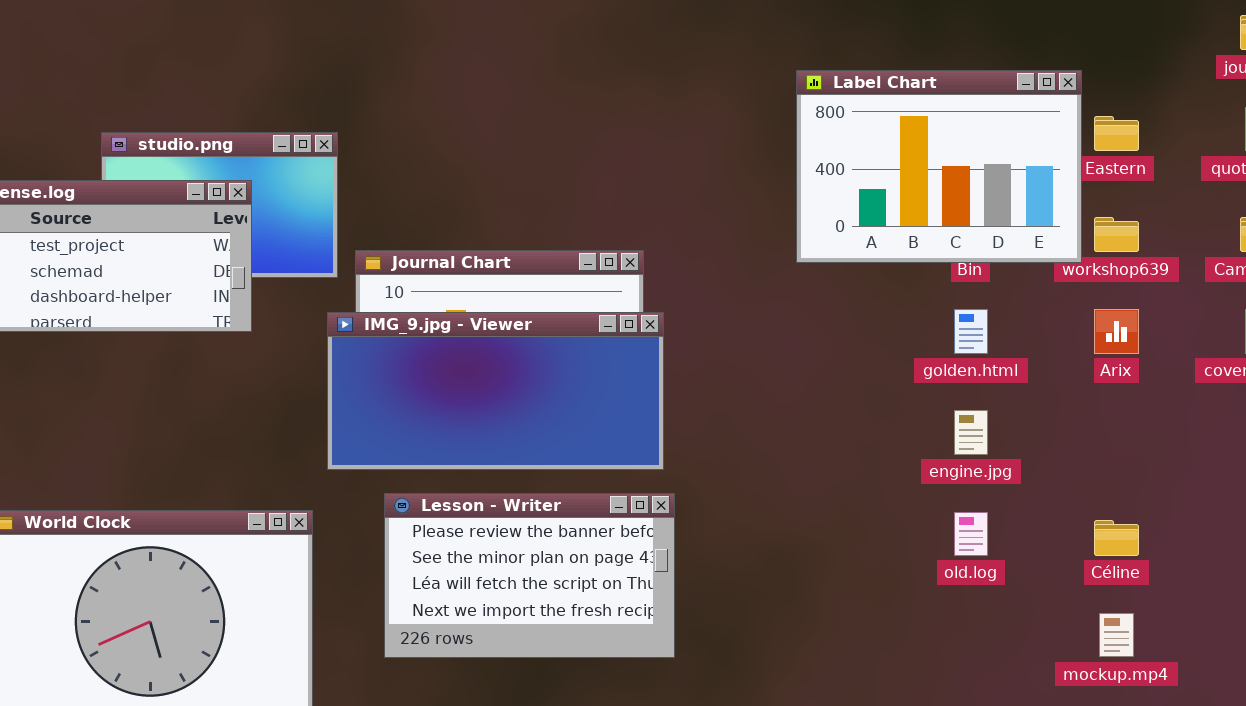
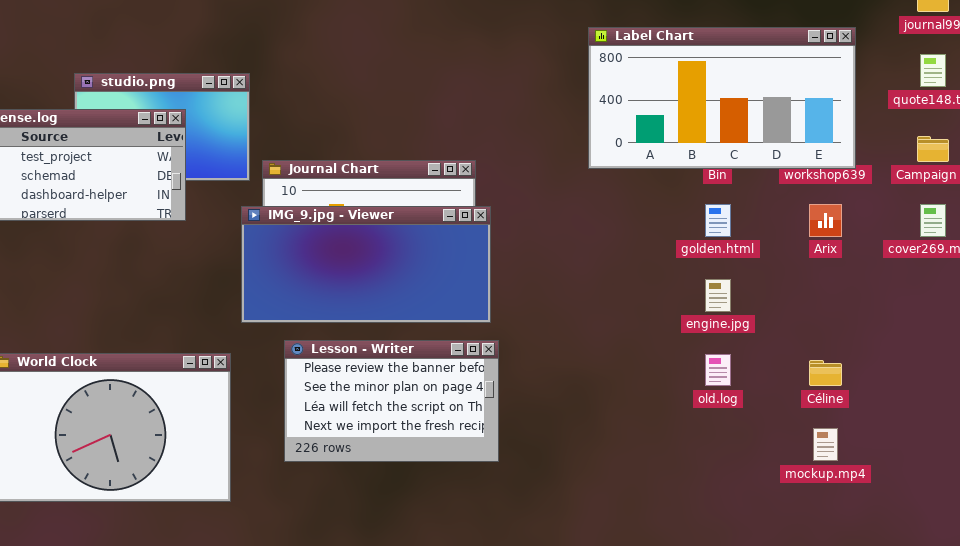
Label Chart: [796,70,1082,263] -> [588,27,856,169], resized

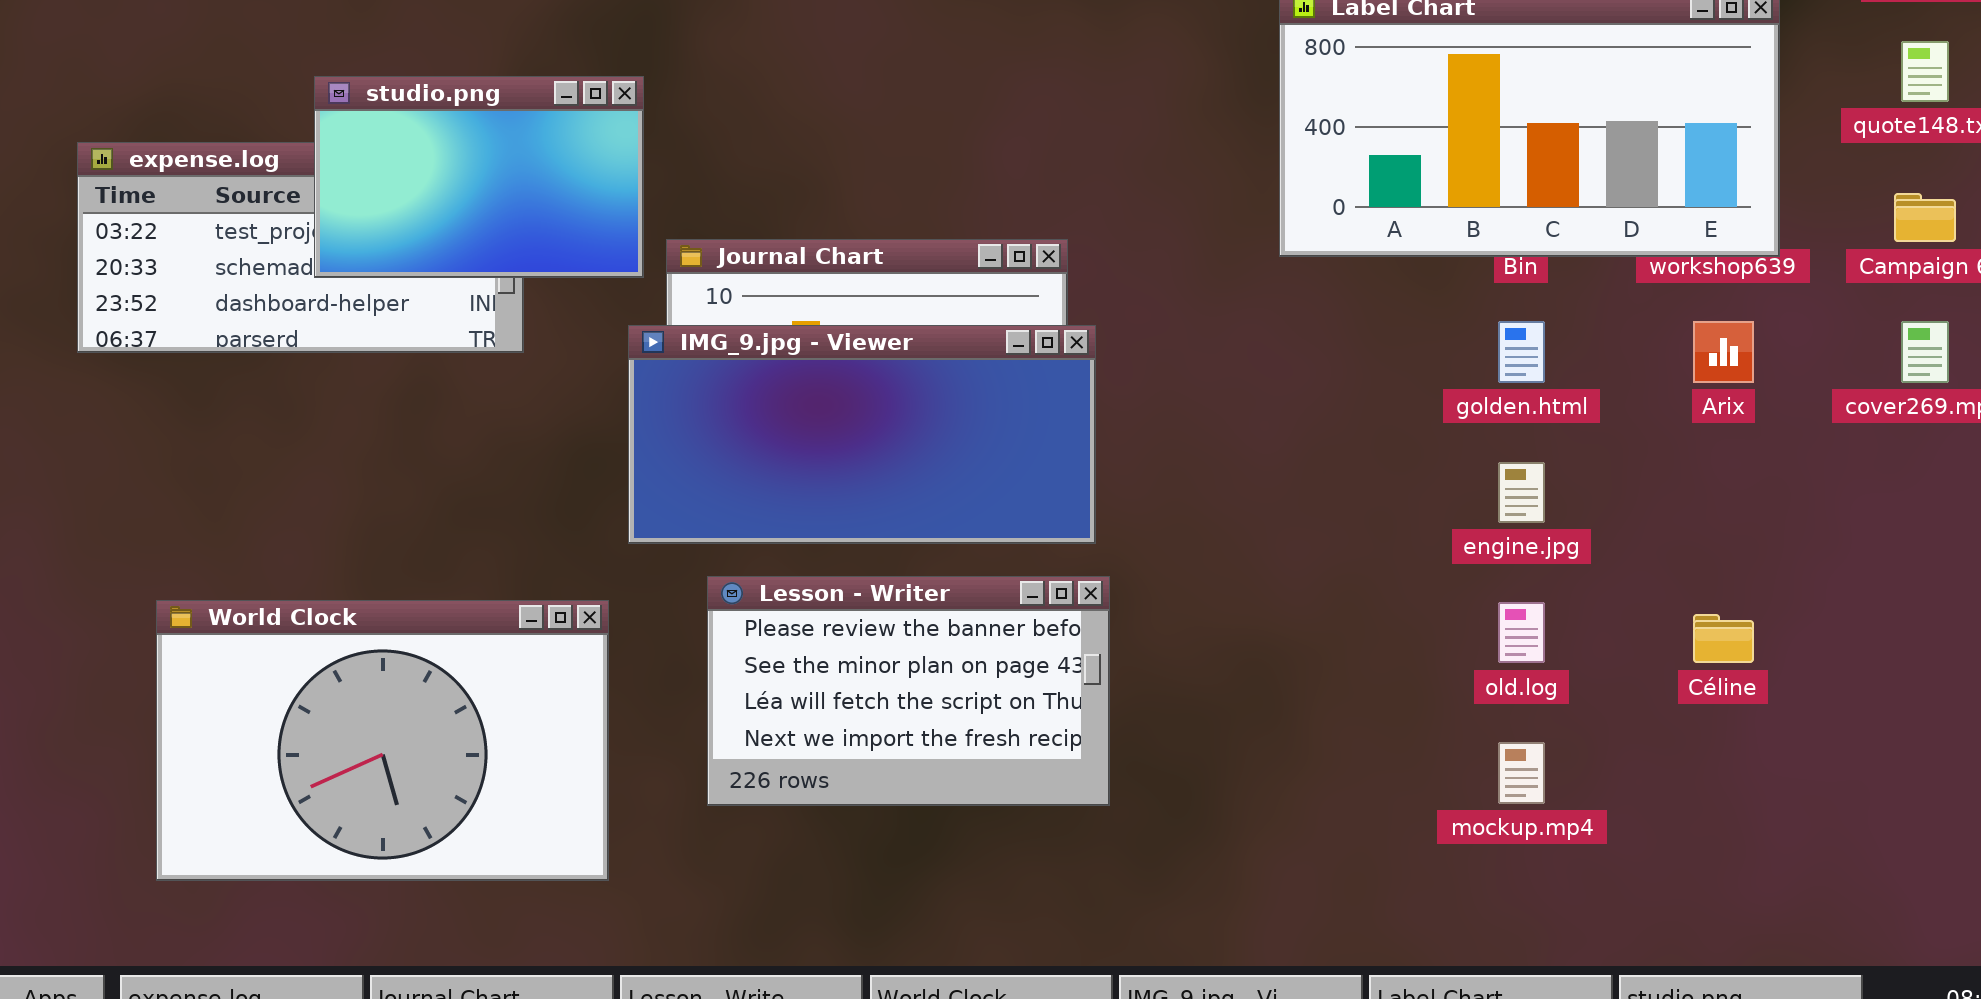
studio.png: [74,73,250,181] -> [314,76,644,278], raised
mockup.mp4: [813,428,838,461] -> [1498,742,1545,804], moved

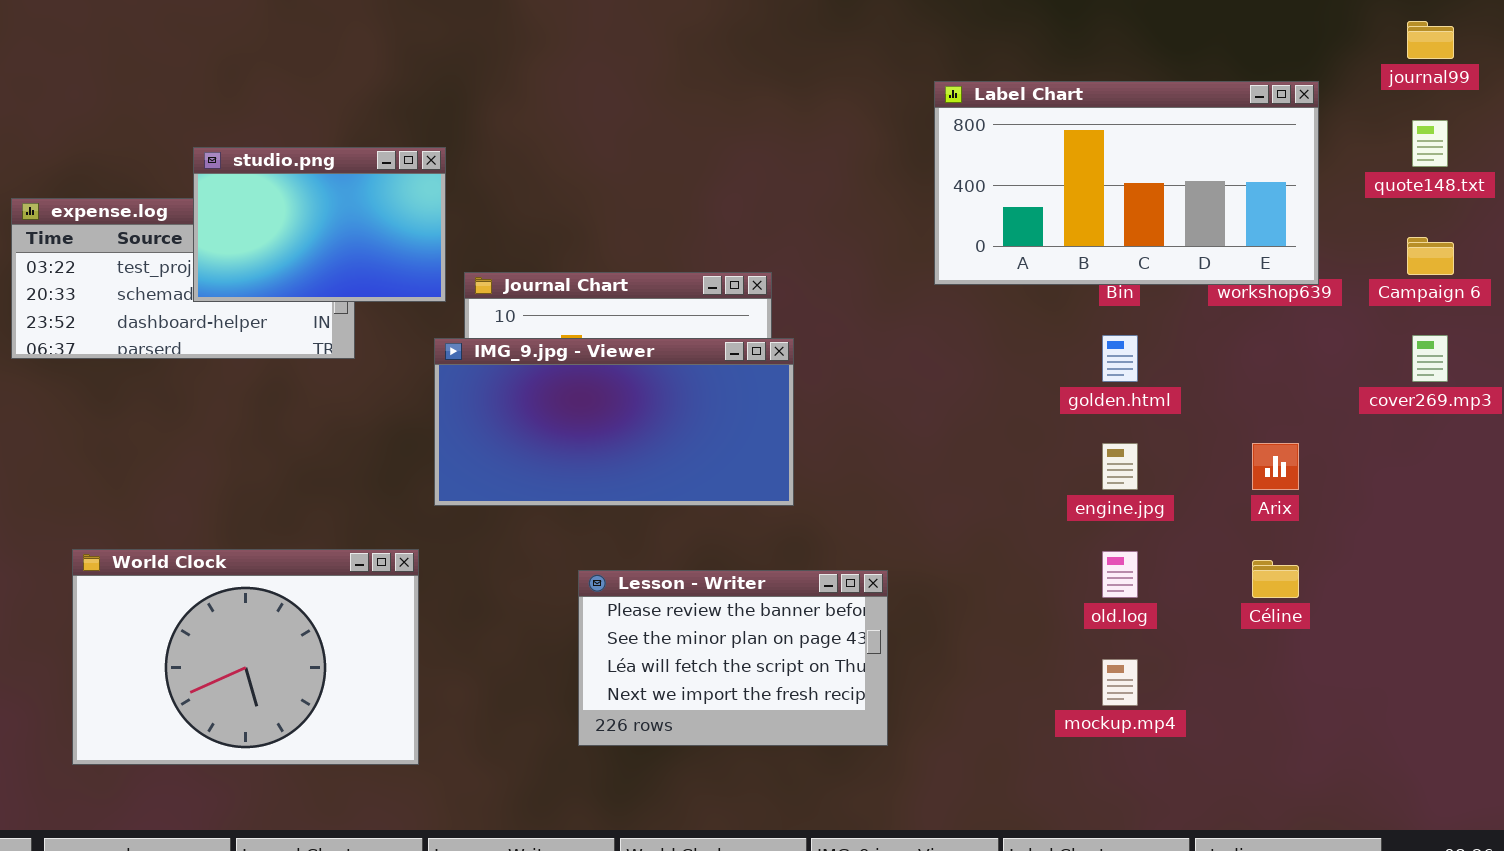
Arix: [1693,321,1754,383] -> [1252,443,1299,490], moved
Lesson - Writer: [707,576,1110,806] -> [578,570,888,746], moved

